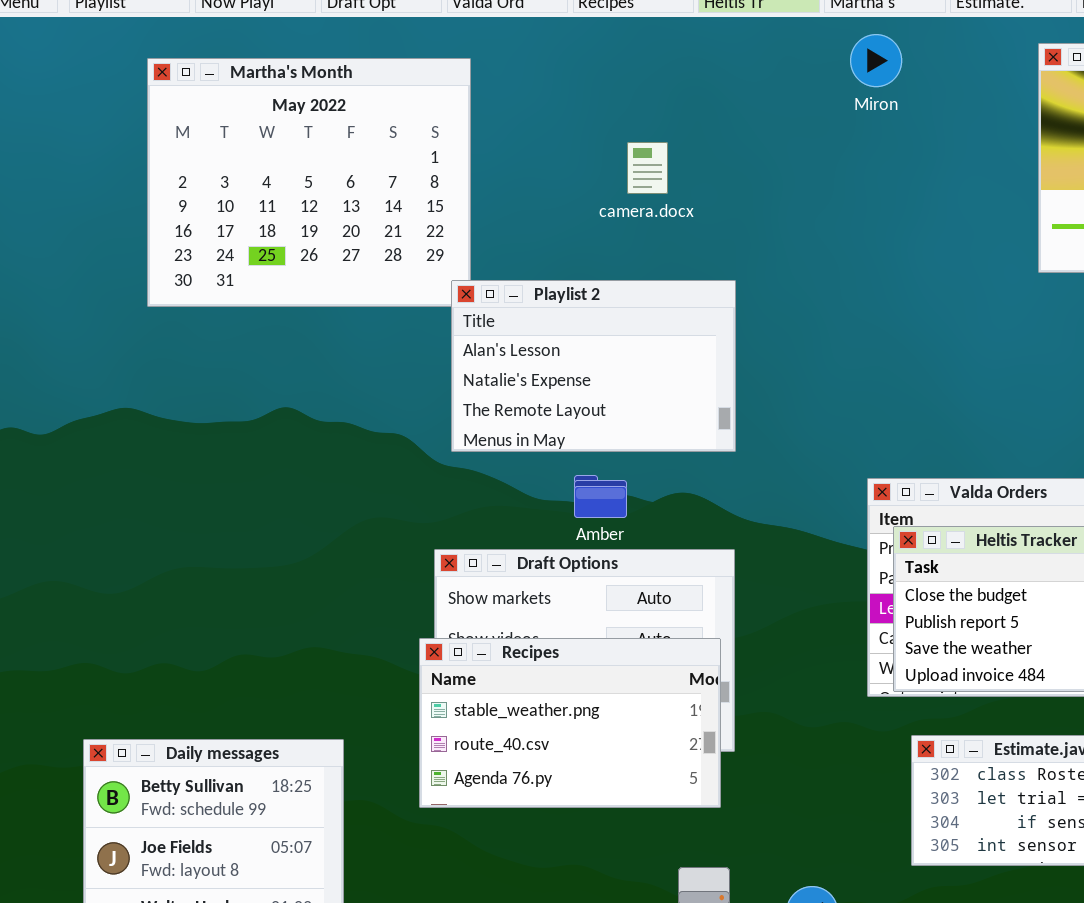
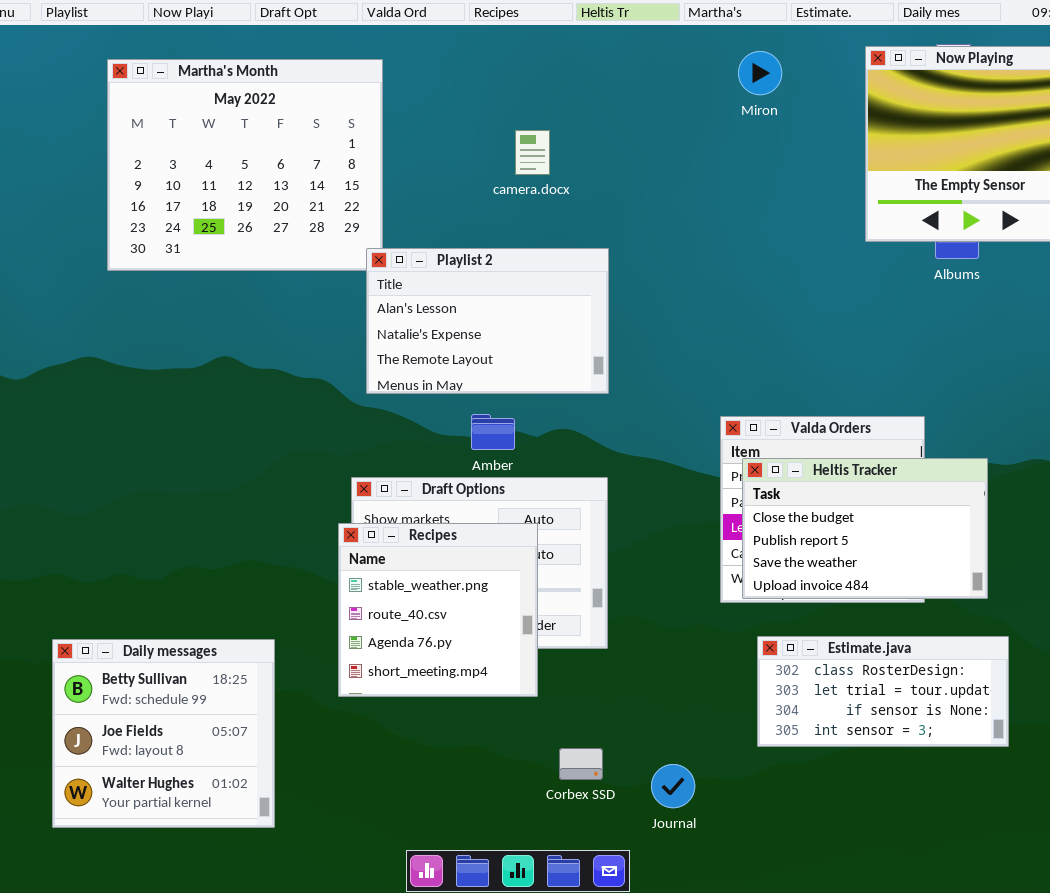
Miron: [850,34,902,87] -> [738,51,782,95], moved
Recipes: [419,638,721,808] -> [338,523,538,697], resized

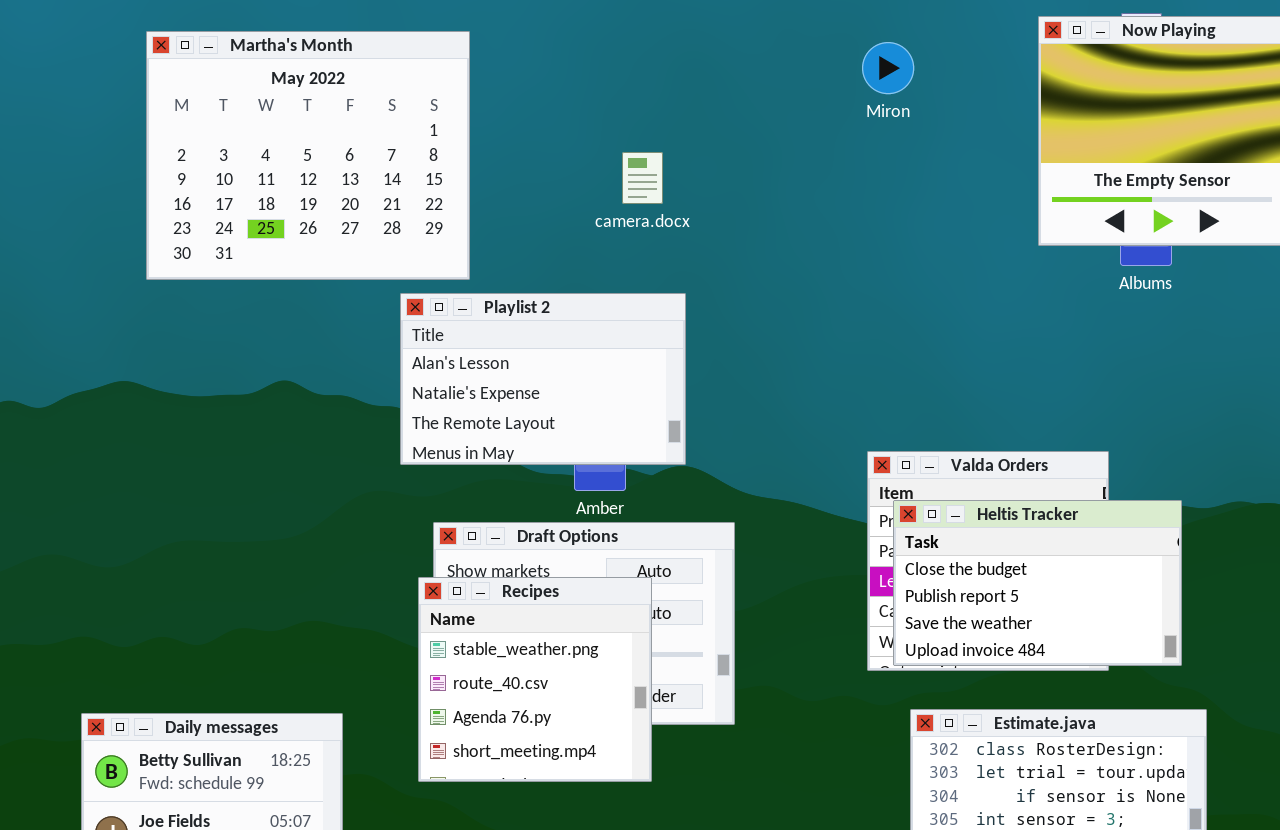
Miron: [738,51,782,95] -> [862,42,914,94], moved
camera.docx: [515,130,550,175] -> [622,152,663,204], moved
Playlist 2: [366,248,609,394] -> [400,293,686,465], moved

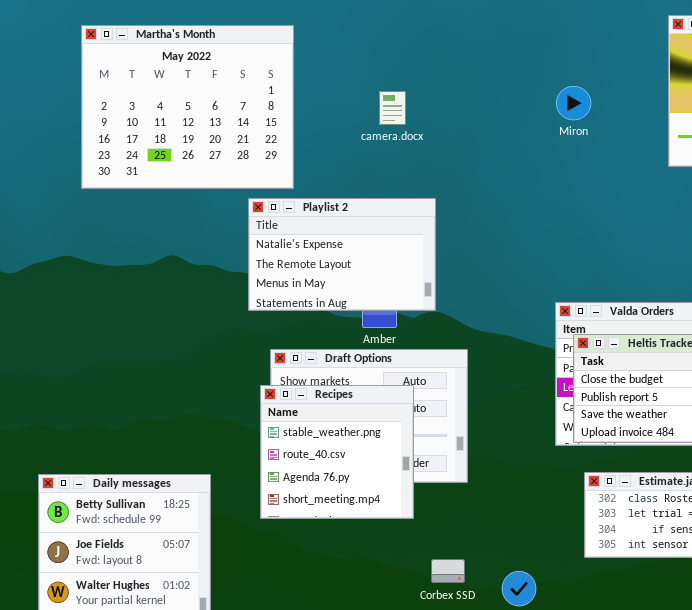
Miron: [862,42,914,94] -> [556,86,591,120], moved
camera.docx: [622,152,663,204] -> [379,91,406,125], moved
Playlist 2: [400,293,686,465] -> [248,198,436,311], scrolled down 1 row

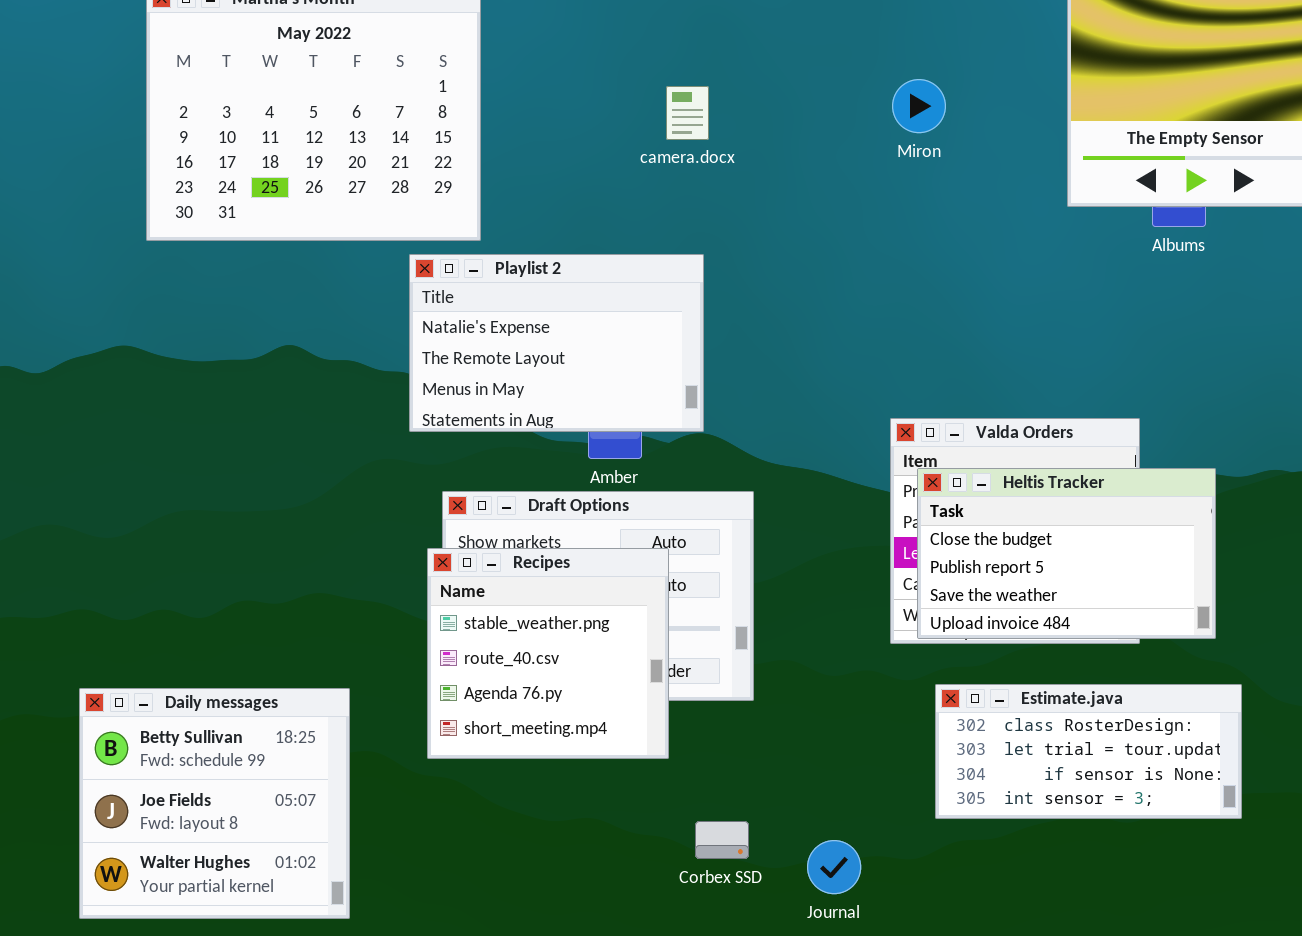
camera.docx: [379,91,406,125] -> [666,86,709,140], moved

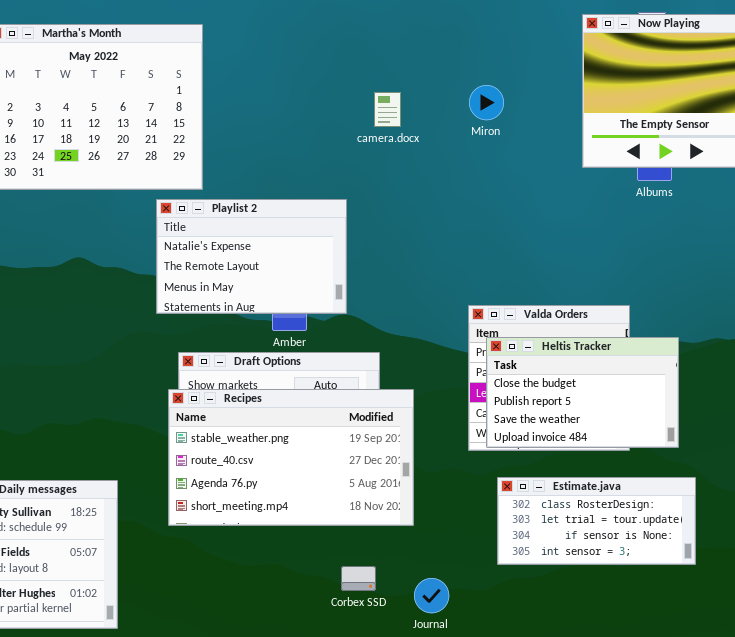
camera.docx: [666,86,709,140] -> [374,92,401,127], moved
Recipes: [427,548,669,759] -> [168,389,414,526], resized

